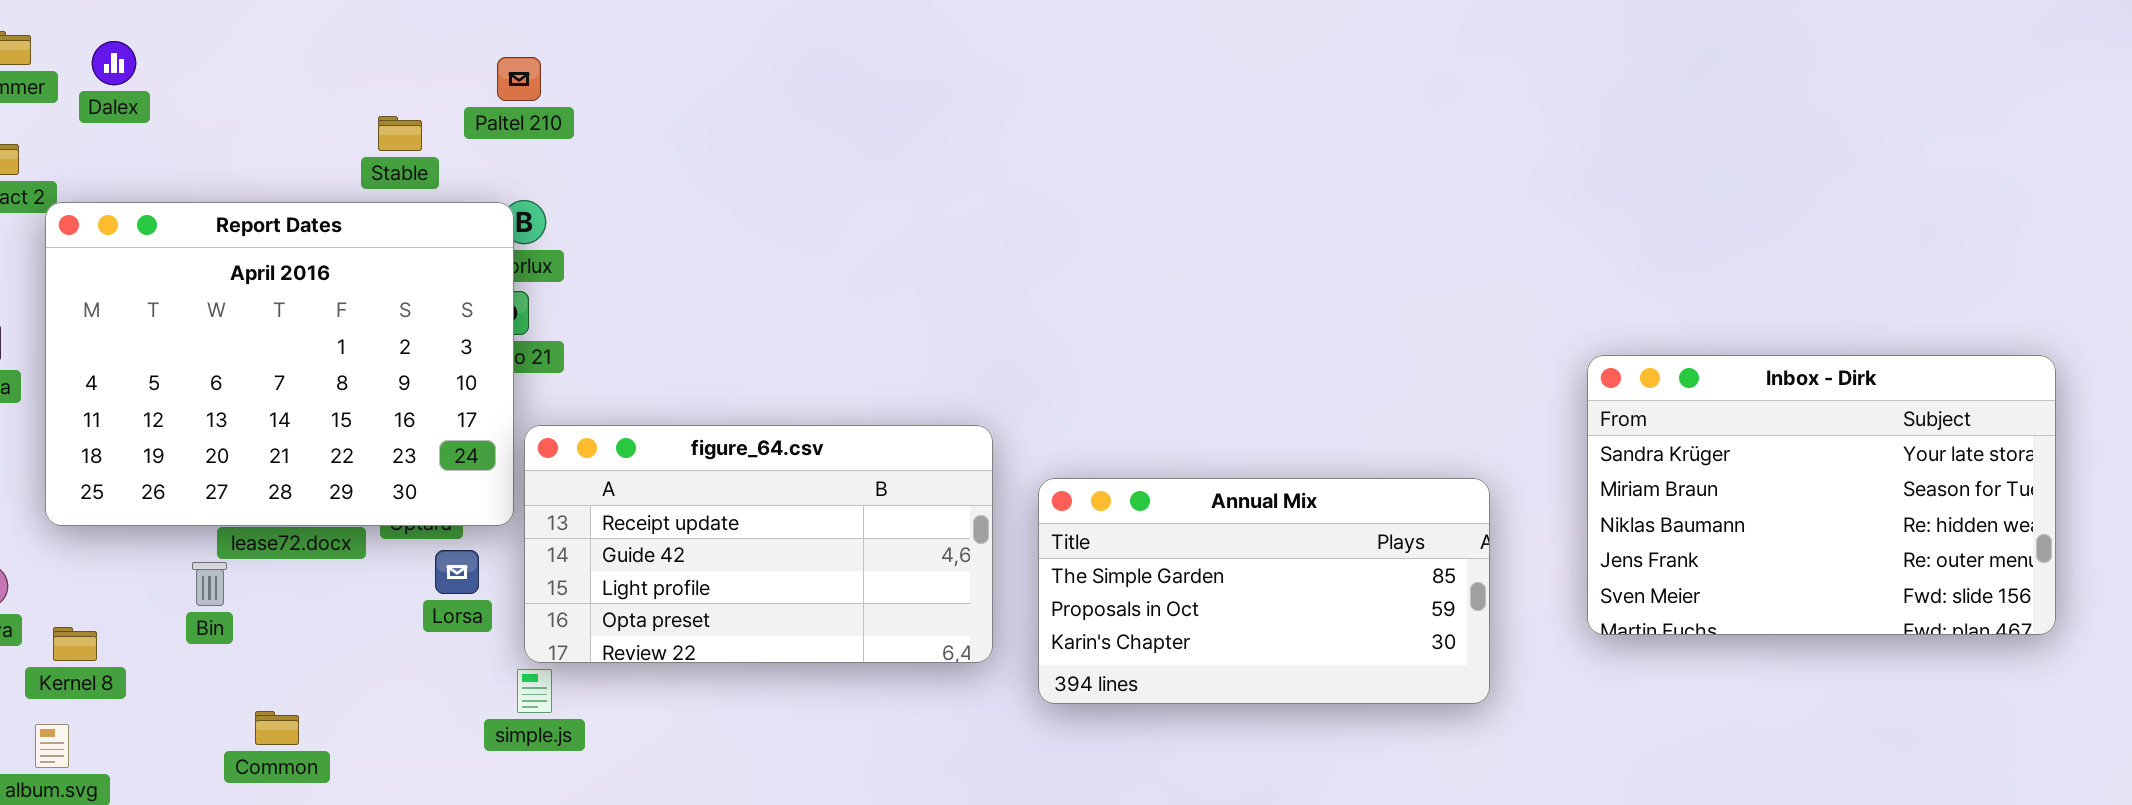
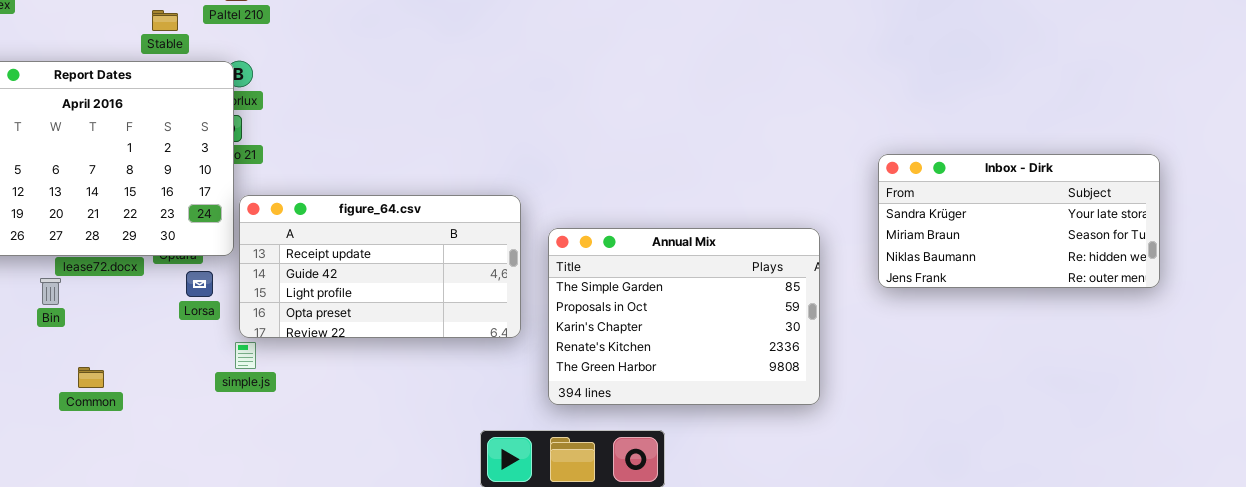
Inbox - Dirk: [1587,355,2056,635] -> [878,154,1160,288], resized
Annual Mix: [1038,478,1490,704] -> [548,228,820,405], resized

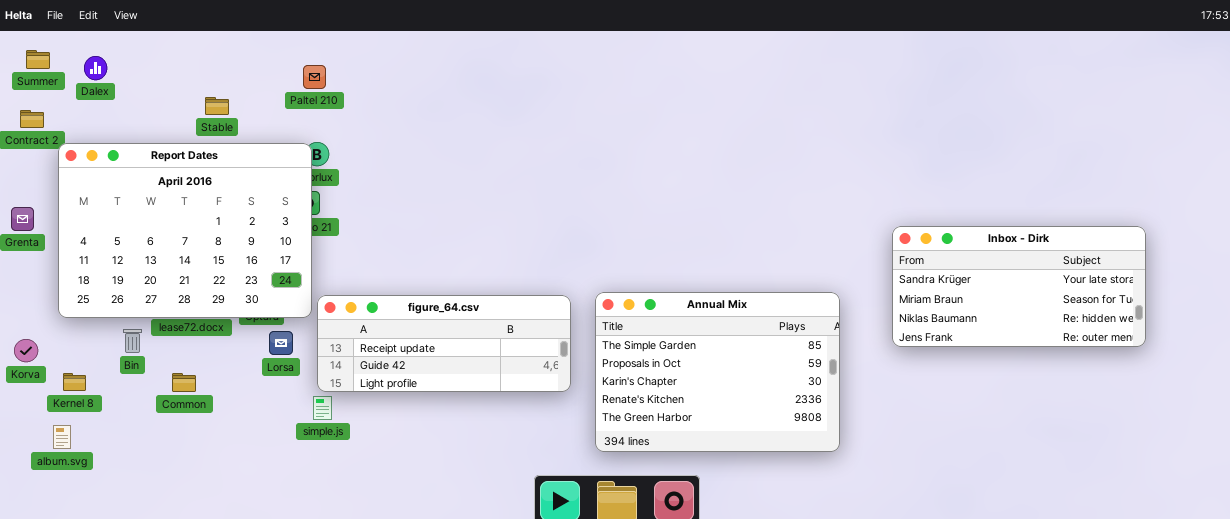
Stable: [152,10,178,31] -> [205,97,229,115], moved
figure_64.csv: [239,195,521,338] -> [317,295,571,392], resized
Bin: [40,278,61,305] -> [123,329,142,353], moved
Common: [78,367,104,388] -> [172,373,196,392], moved

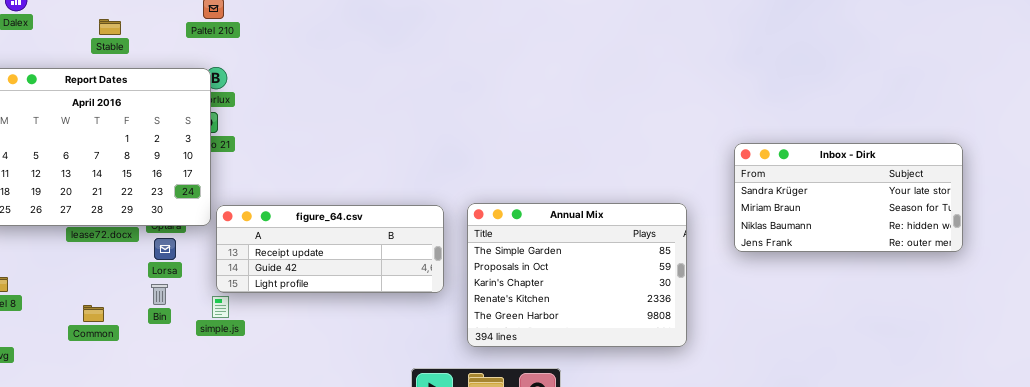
Stable: [205,97,229,115] -> [99,19,121,35], moved
Bin: [123,329,142,353] -> [151,284,168,305], moved
Lorsa: [269,331,293,355] -> [154,238,176,260], moved
Common: [172,373,196,392] -> [83,305,104,322], moved

